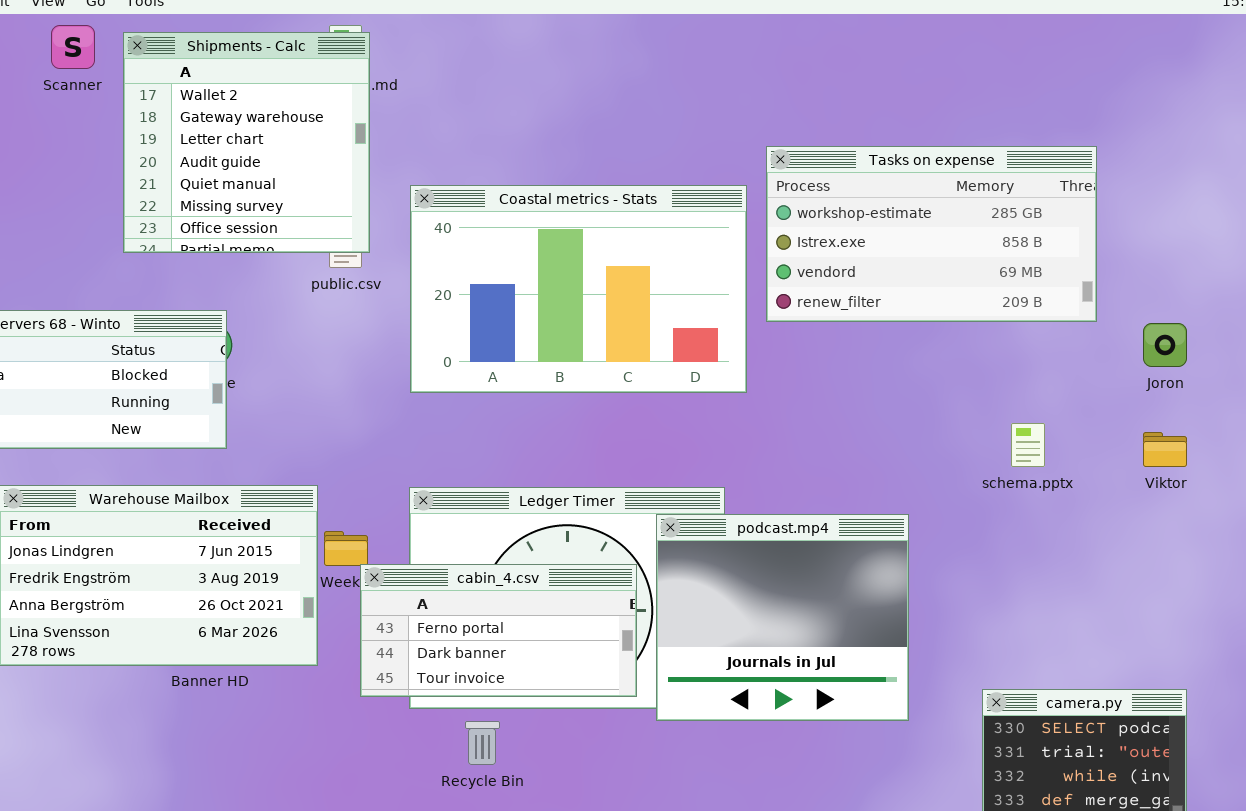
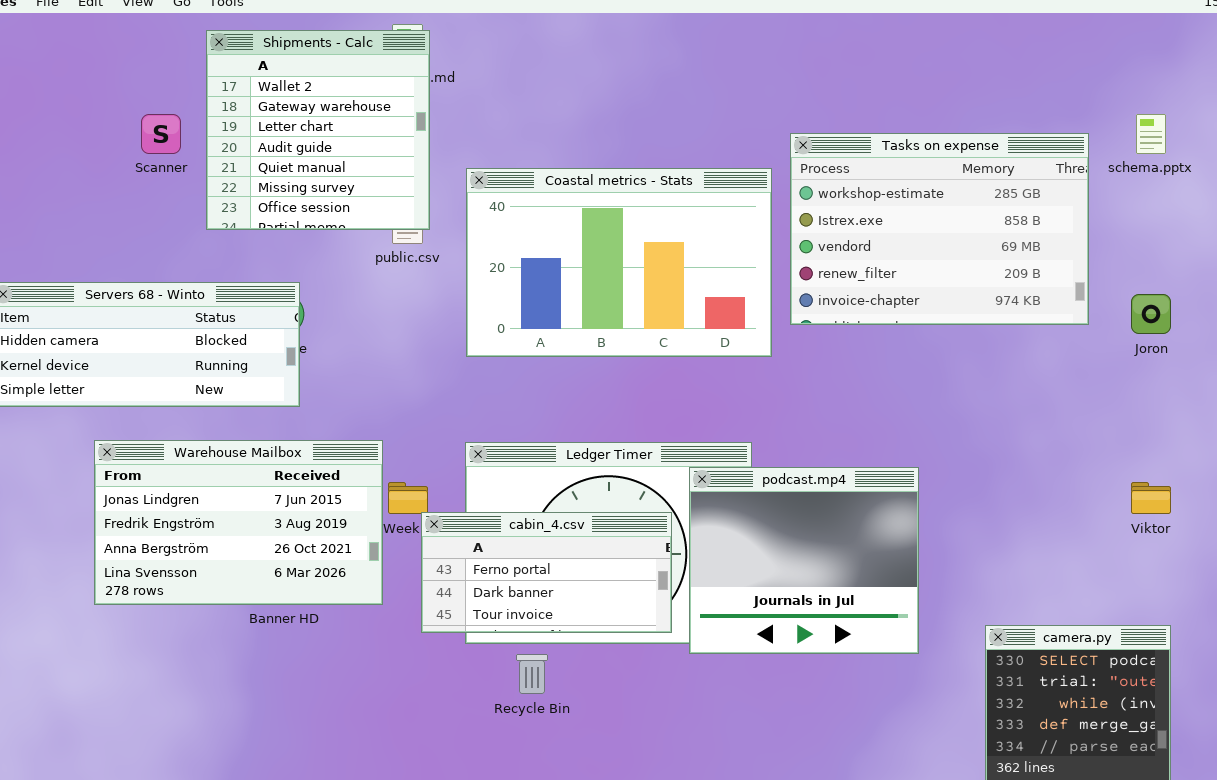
Scanner: [51,25,95,69] -> [141,114,181,154], moved
Tasks on expense: [766,146,1097,322] -> [790,133,1089,325], resized
schema.pptx: [1011,423,1045,467] -> [1136,114,1166,154], moved
Viktor: [1143,432,1187,467] -> [1131,482,1171,514], moved

